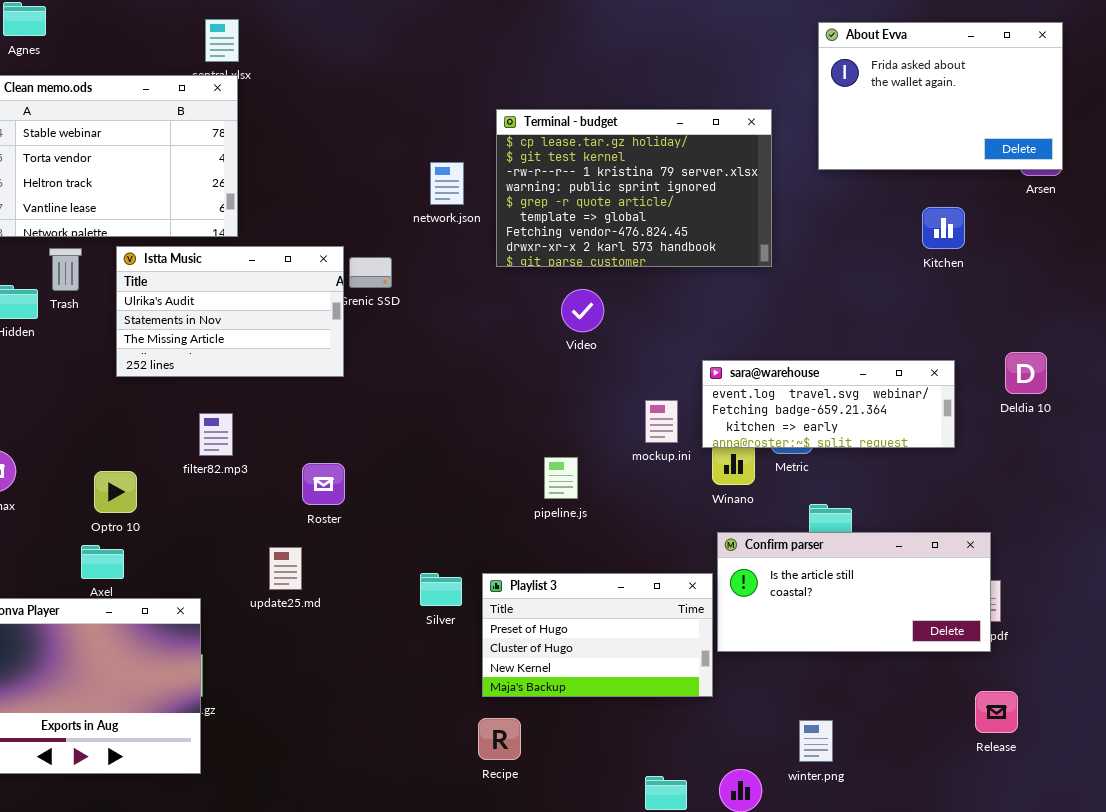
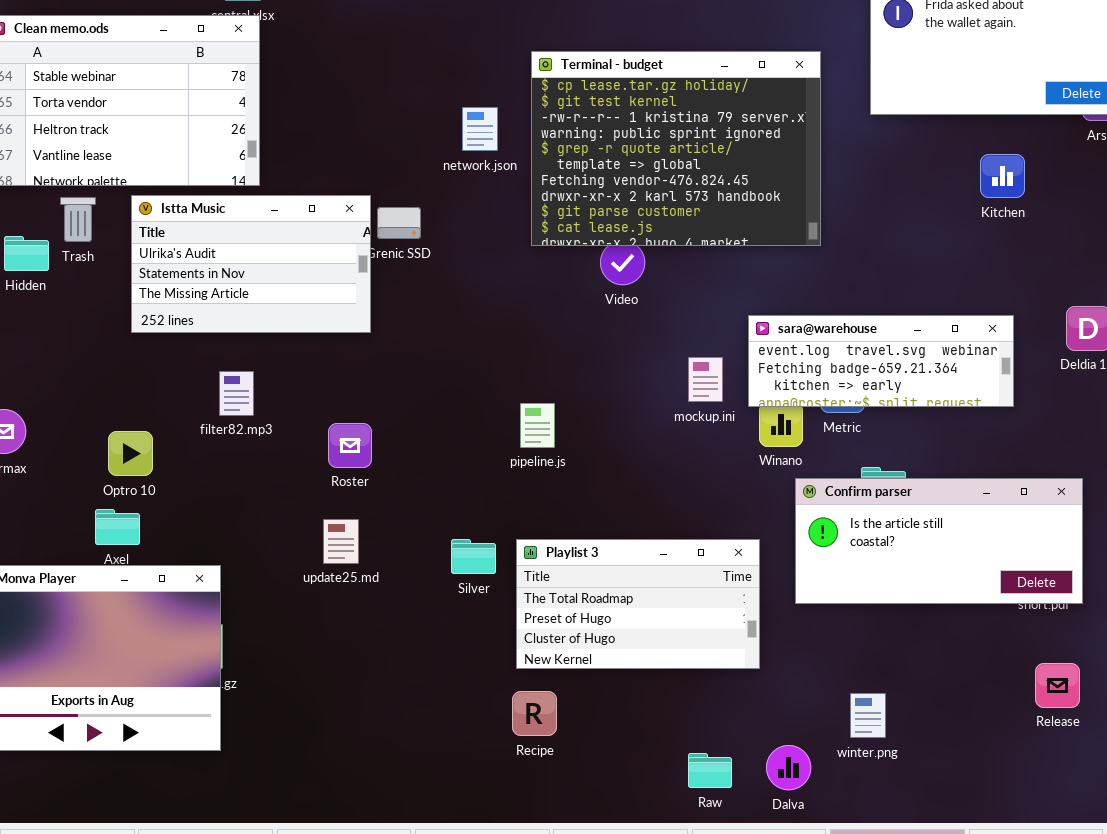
Terminal - budget: [496,109,772,267] -> [531,51,821,246], resized
pipeline.js: [544,457,578,499] -> [520,403,555,448], moved
Confirm parser: [717,532,991,652] -> [795,478,1083,604], moved
update25.md: [269,547,302,590] -> [323,519,359,564], moved
Playlist 3: [482,573,713,697] -> [516,539,760,669], scrolled up 1 row

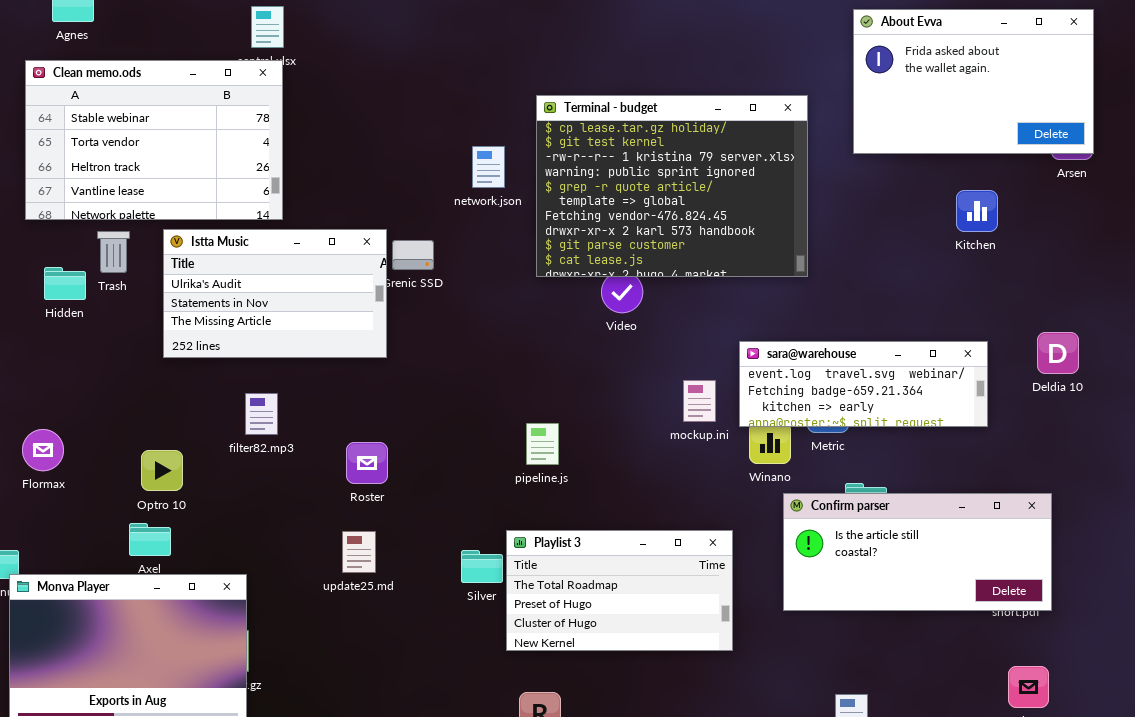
Playlist 3: [516,539,760,669] -> [506,530,733,651], moved

